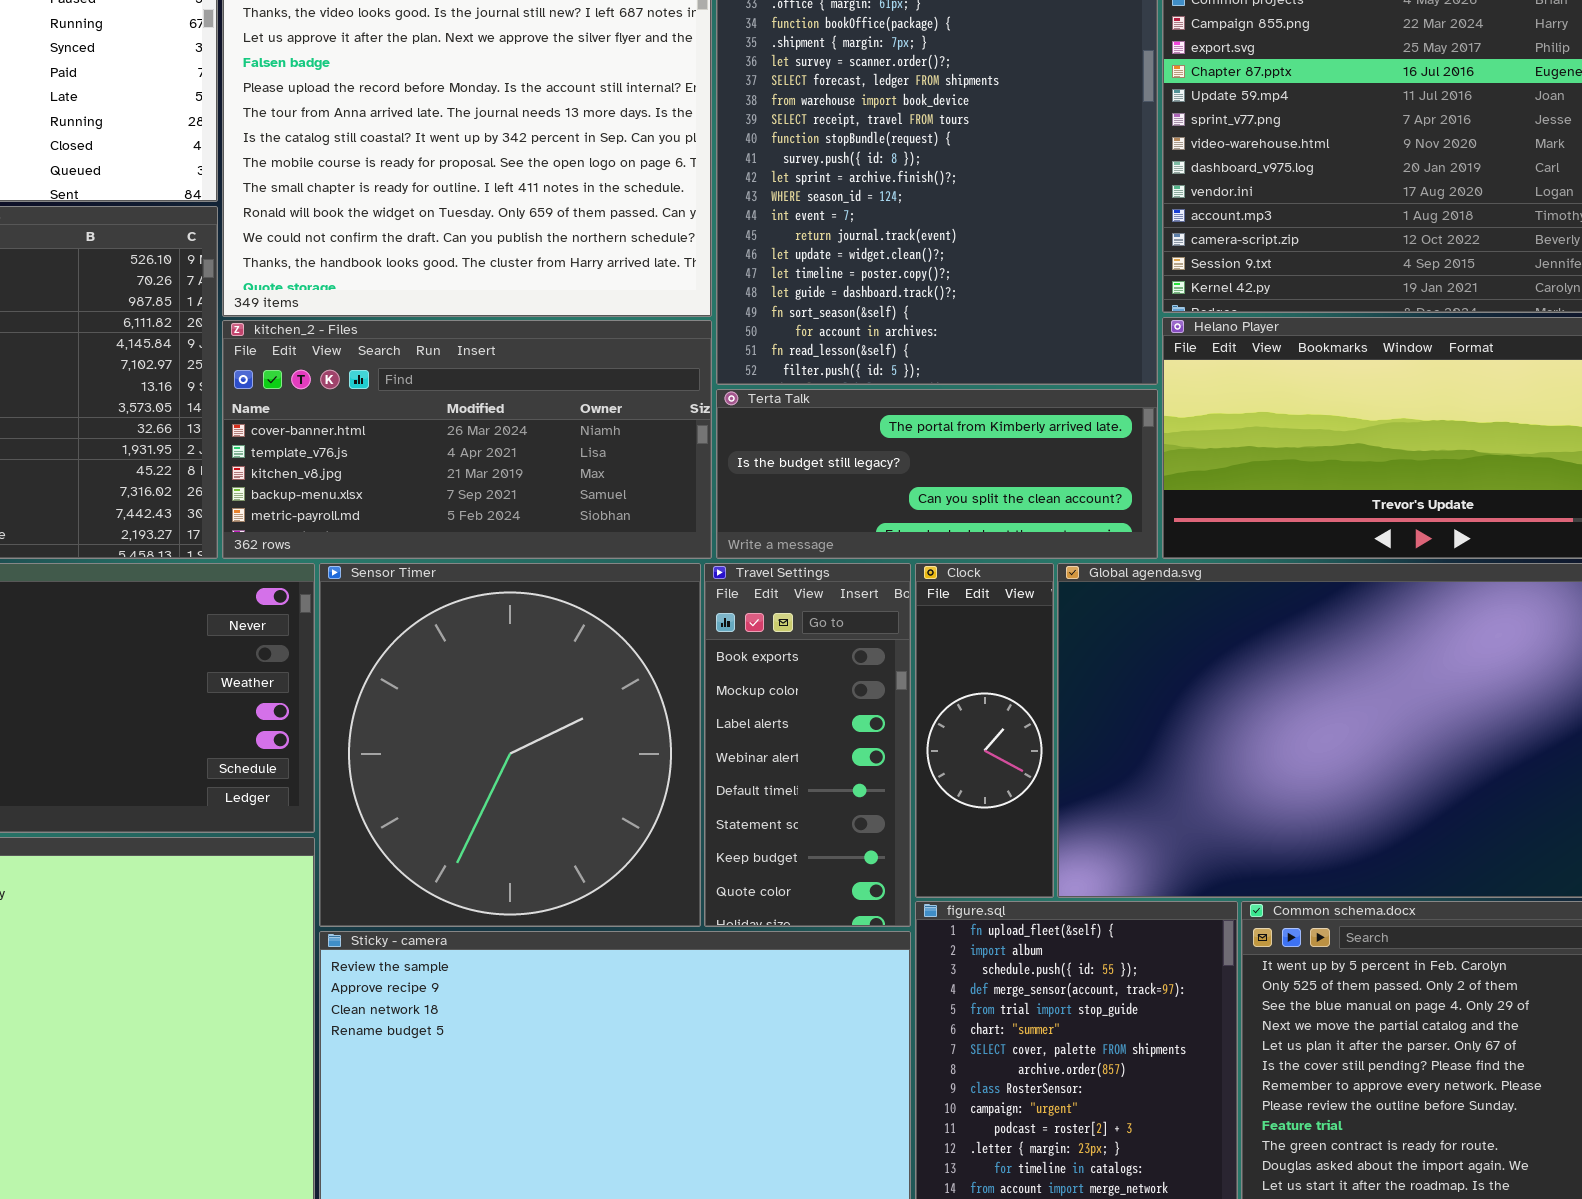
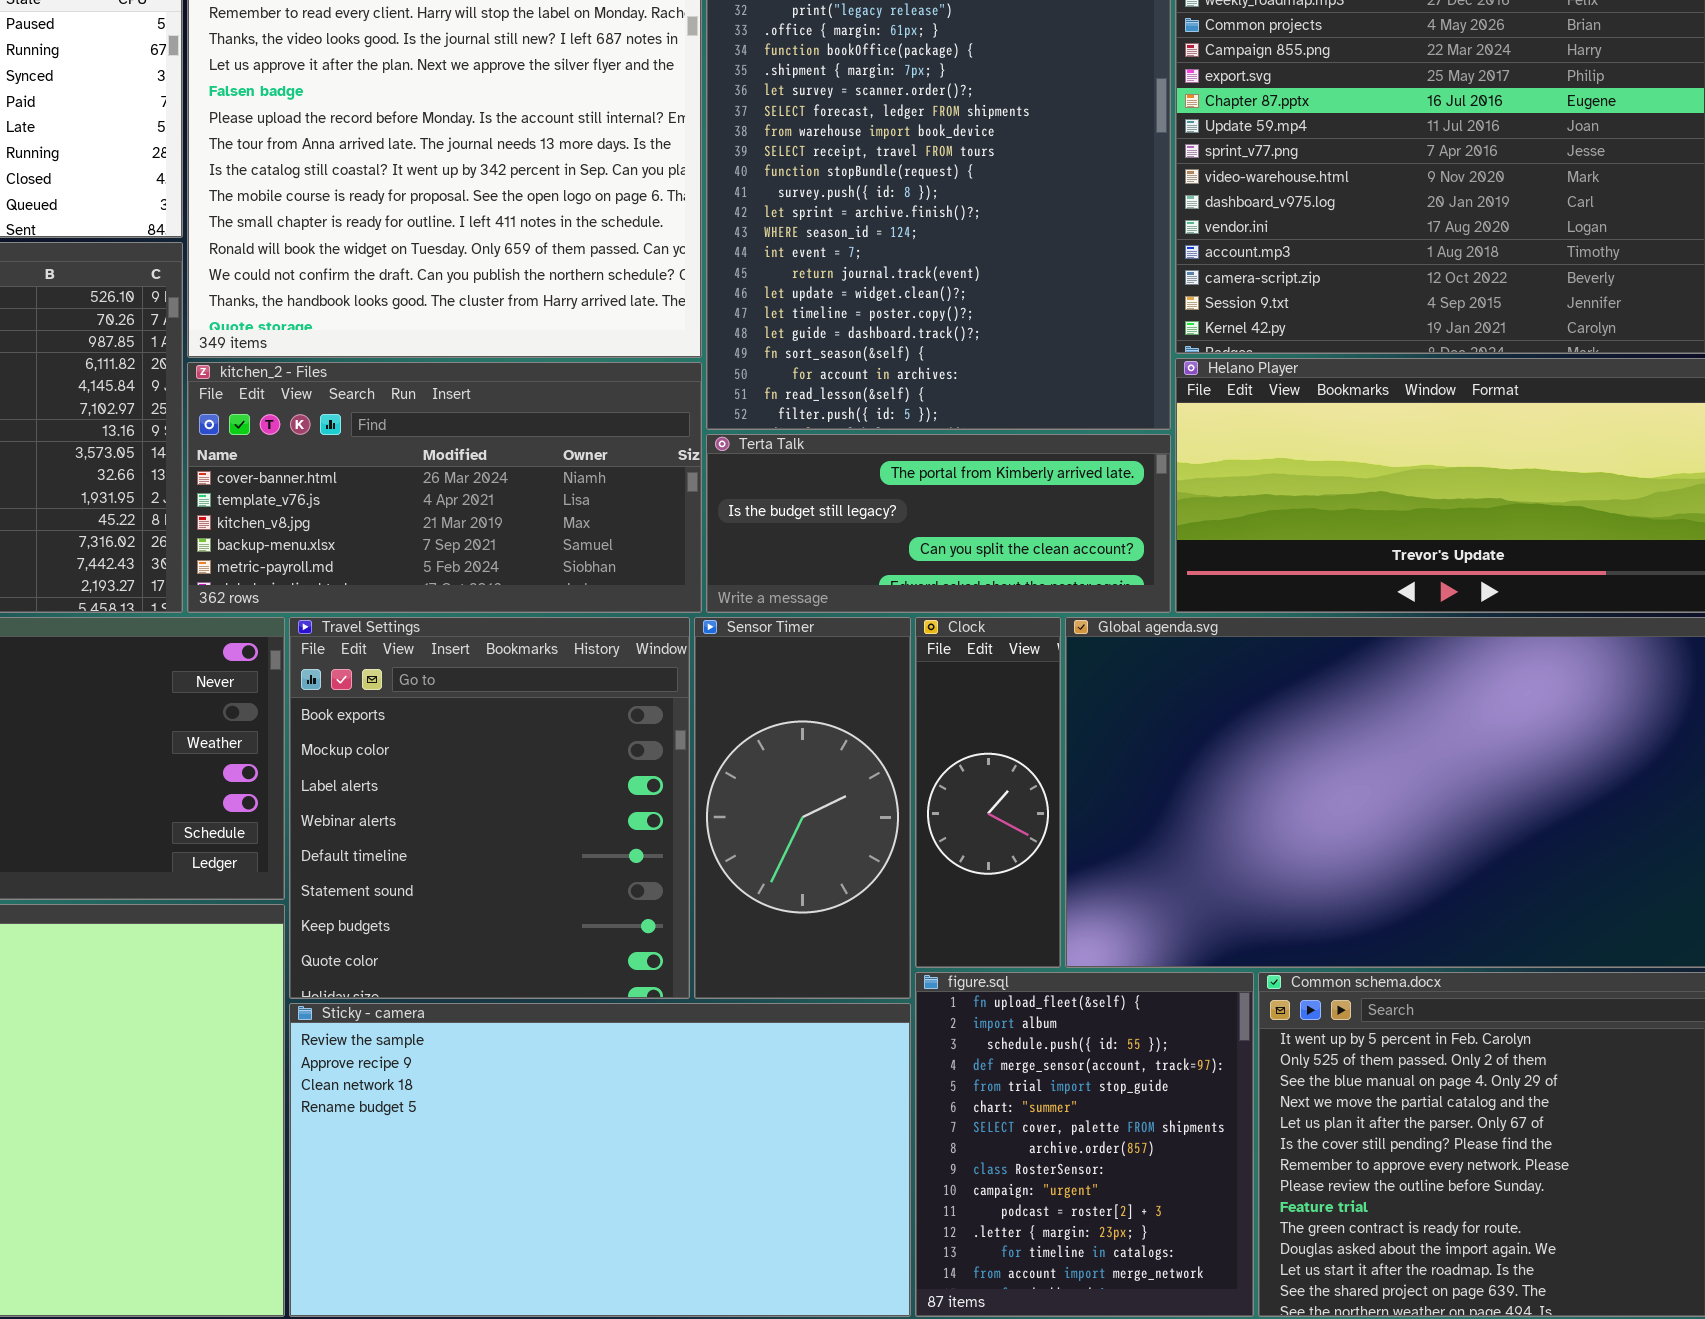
Sensor Timer: [319,563,701,927] -> [694,617,911,999], moved, resized
Travel Settings: [704,563,911,927] -> [289,617,690,999], moved, resized

